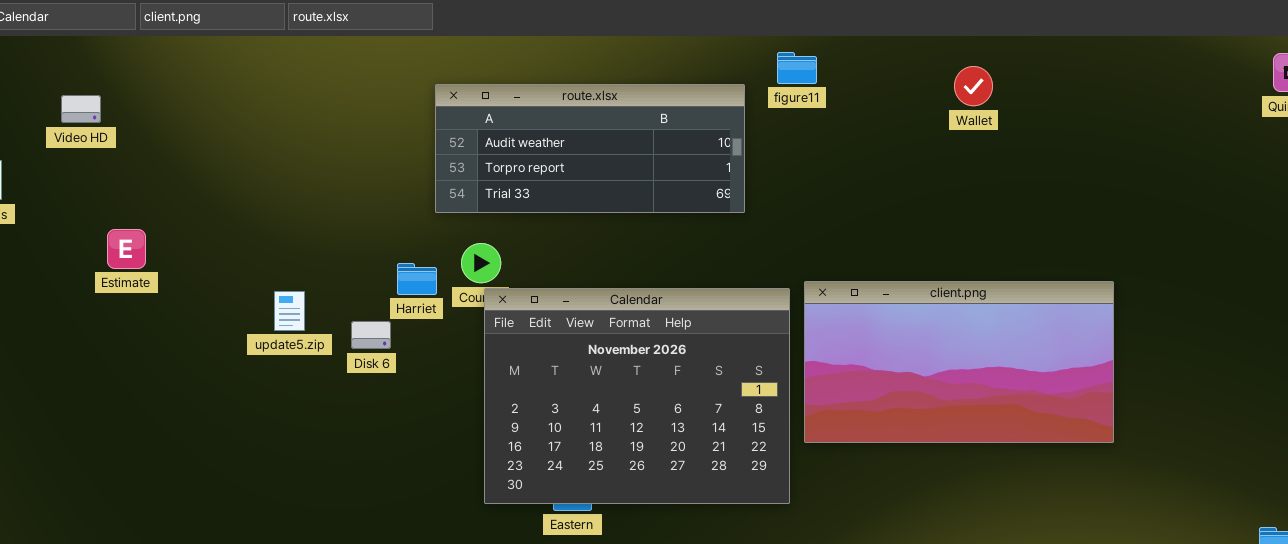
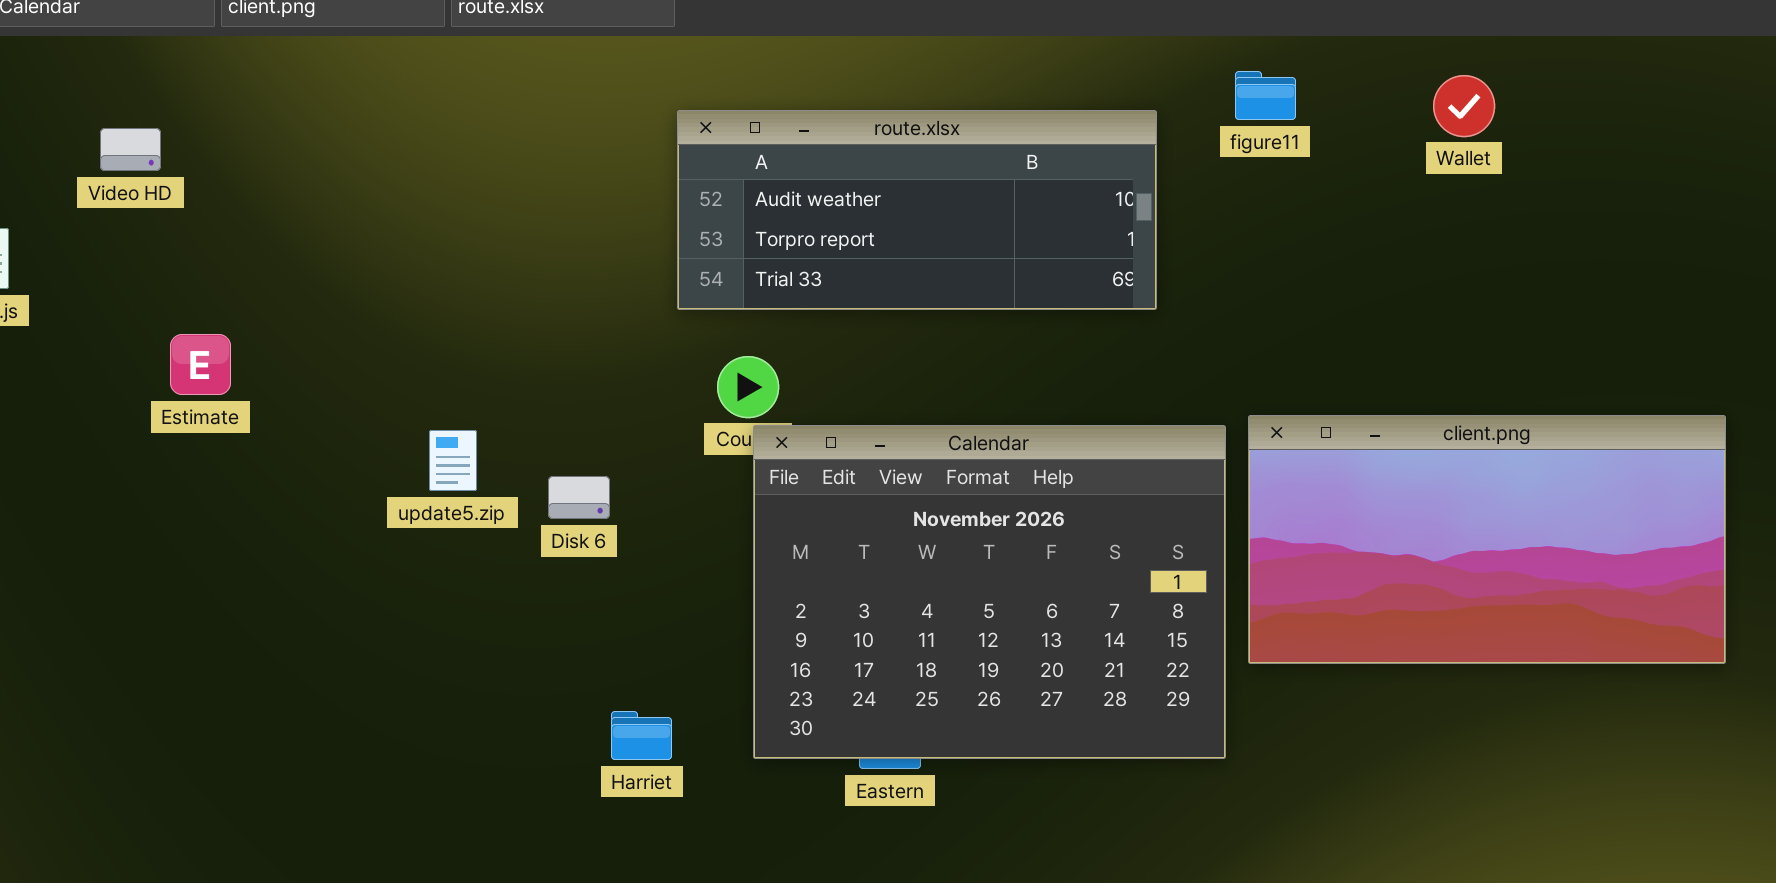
figure11: [777,52,817,84] -> [1235,71,1296,120], moved
Wallet: [954,66,993,106] -> [1433,75,1495,137], moved
Harriet: [397,263,437,295] -> [611,711,672,760], moved

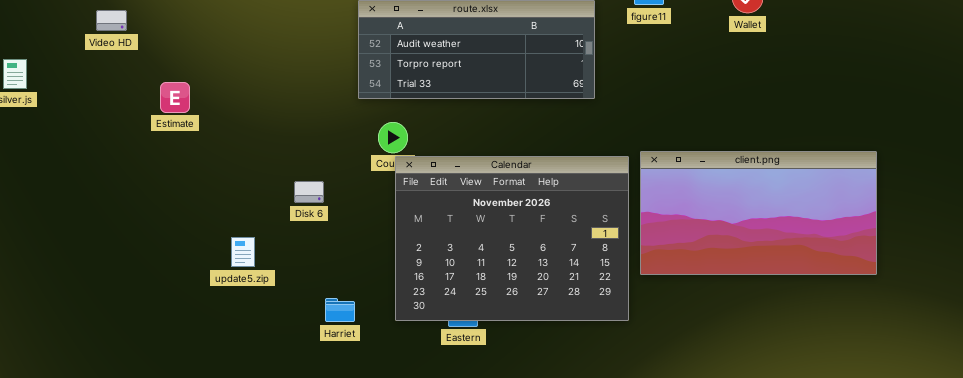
Video HD: [100,128,161,171] -> [96,10,127,31], moved
Estimate: [170,334,231,395] -> [160,82,190,113], moved
update5.zip: [429,430,477,491] -> [231,237,255,267], moved

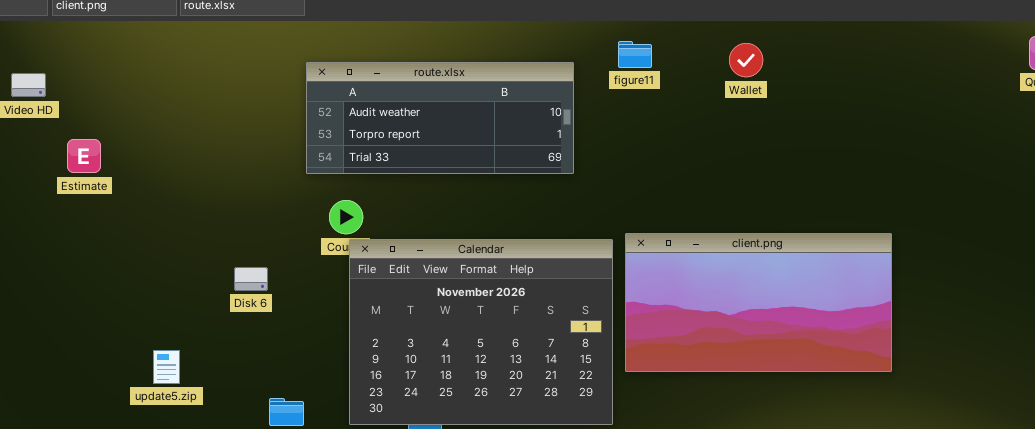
Estimate: [160,82,190,113] -> [67,139,101,173], moved
update5.zip: [231,237,255,267] -> [153,350,180,384], moved

